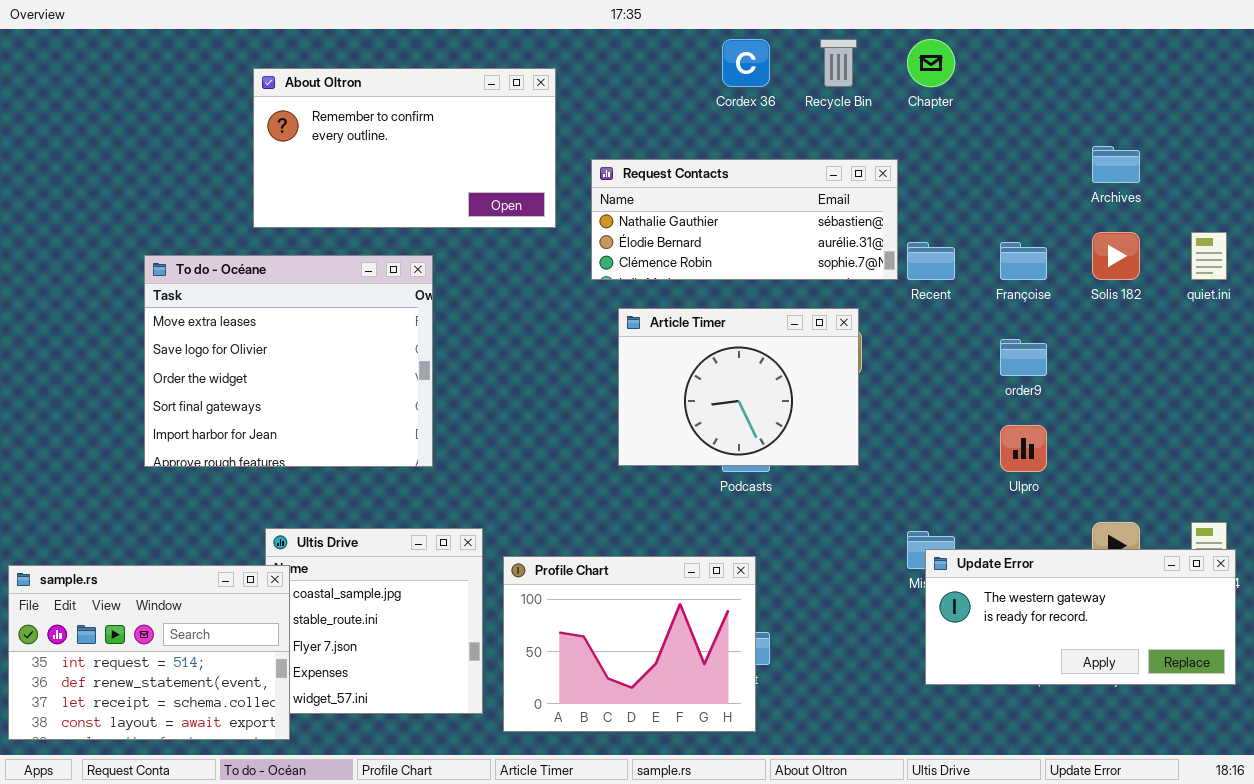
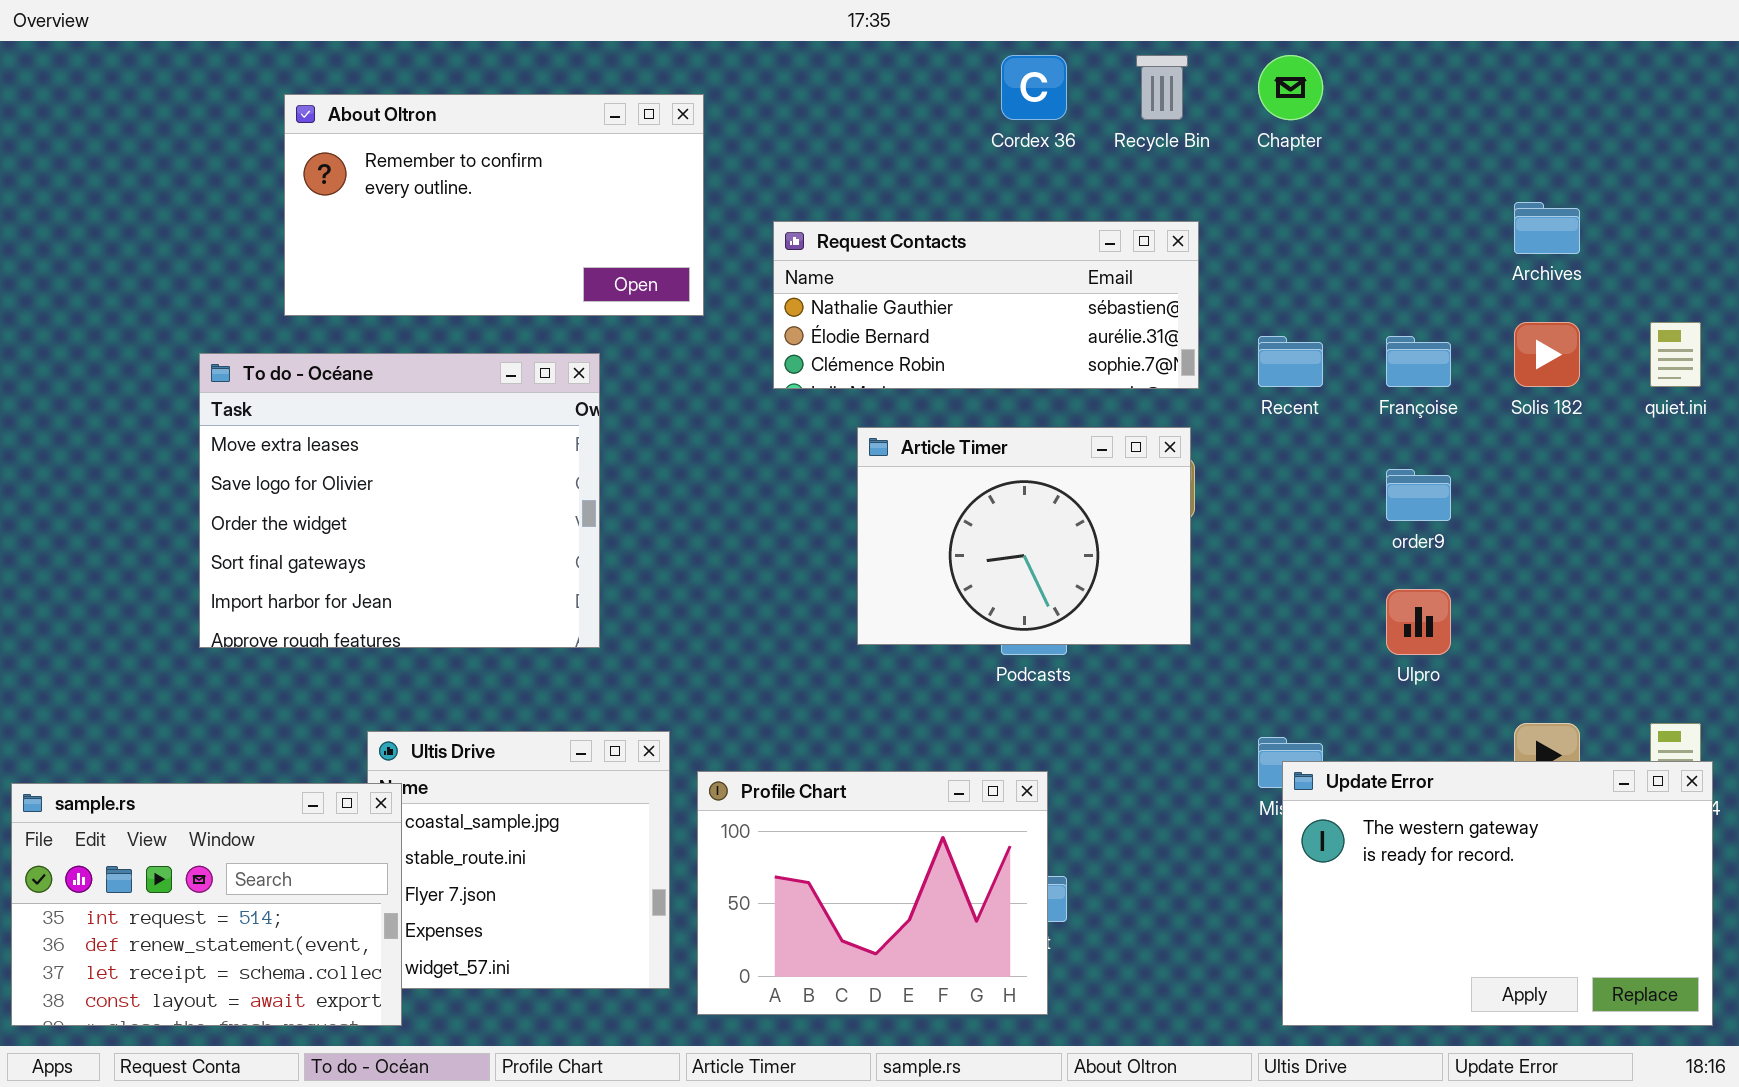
About Oltron: [253,68,556,228] -> [284,94,704,316], moved
Request Contacts: [591,159,898,280] -> [773,221,1199,389], moved
Update Error: [925,549,1236,685] -> [1282,761,1713,1026], resized

